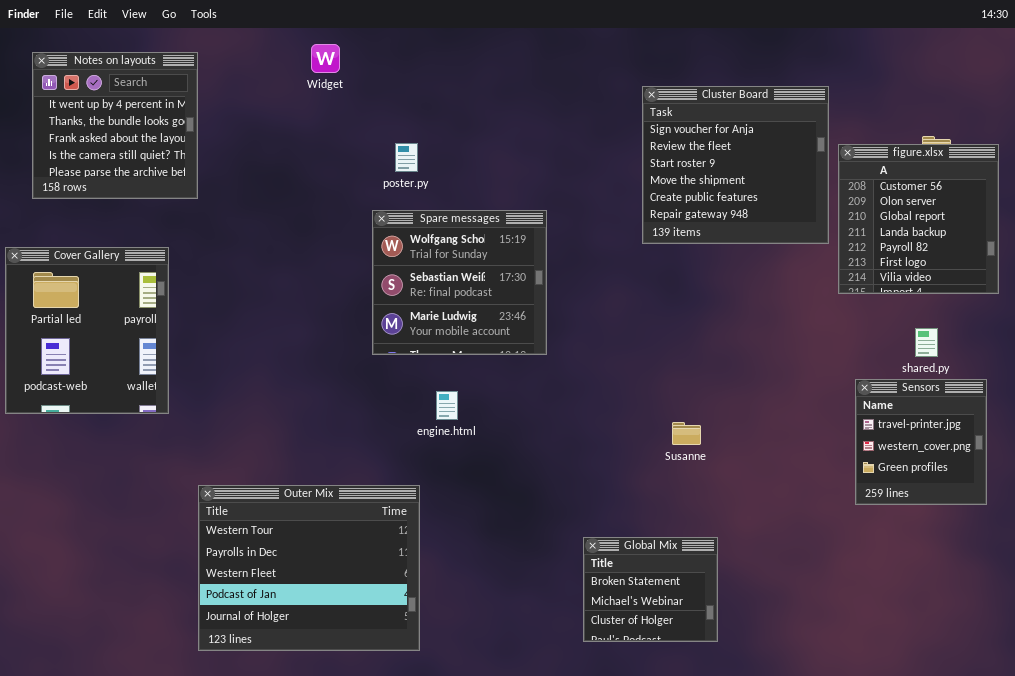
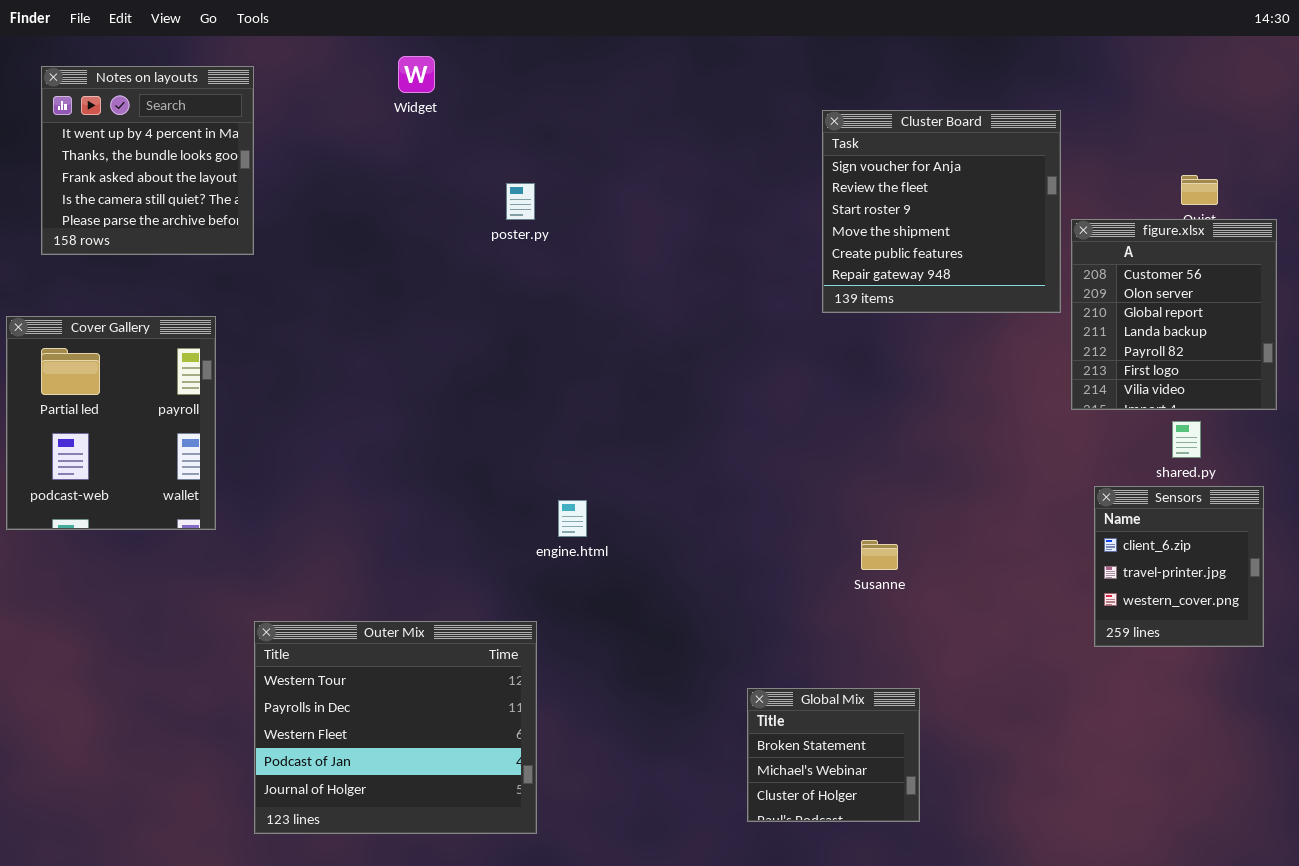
figure.xlsx: [838,144,999,294] -> [1071,219,1277,410], moved
Spare messages: [372,210,547,355] -> none, closed
Sensors: [855,379,987,505] -> [1094,486,1264,647], scrolled up 1 row

